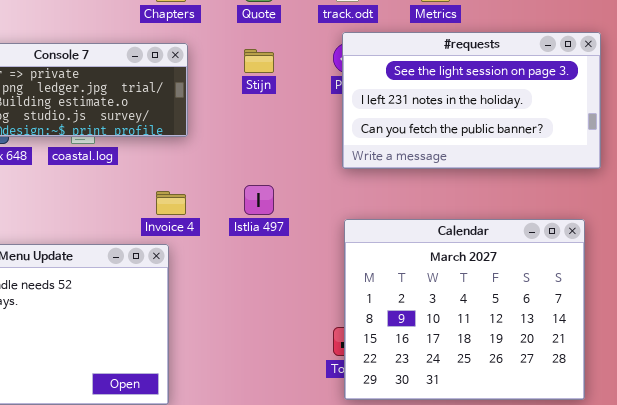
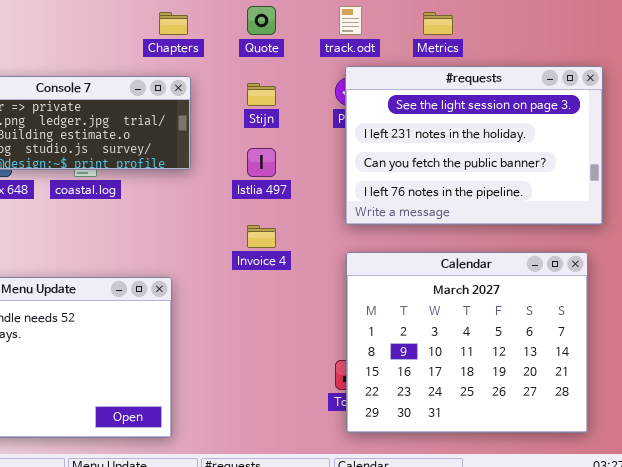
#requests: [342,32,601,169] -> [345,66,603,225], resized
Istlia 497: [244,185,274,215] -> [247,148,276,177], moved
Invoice 4: [156,191,186,215] -> [247,225,276,248], moved

